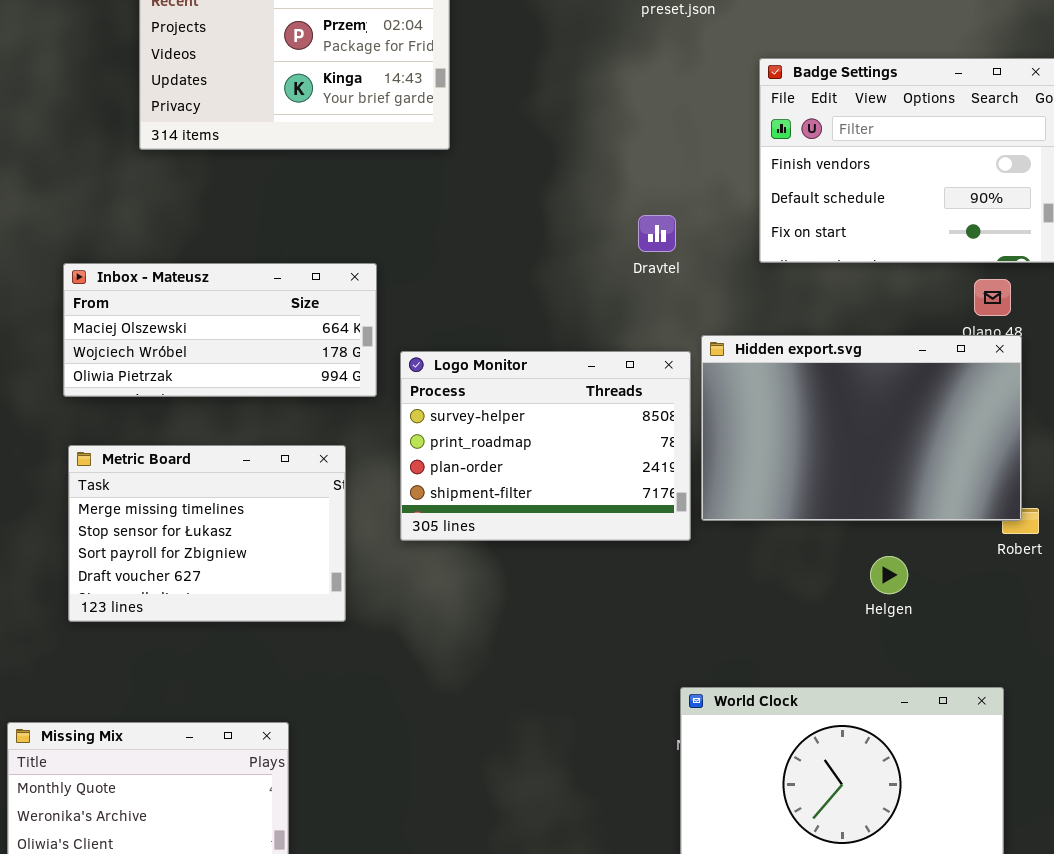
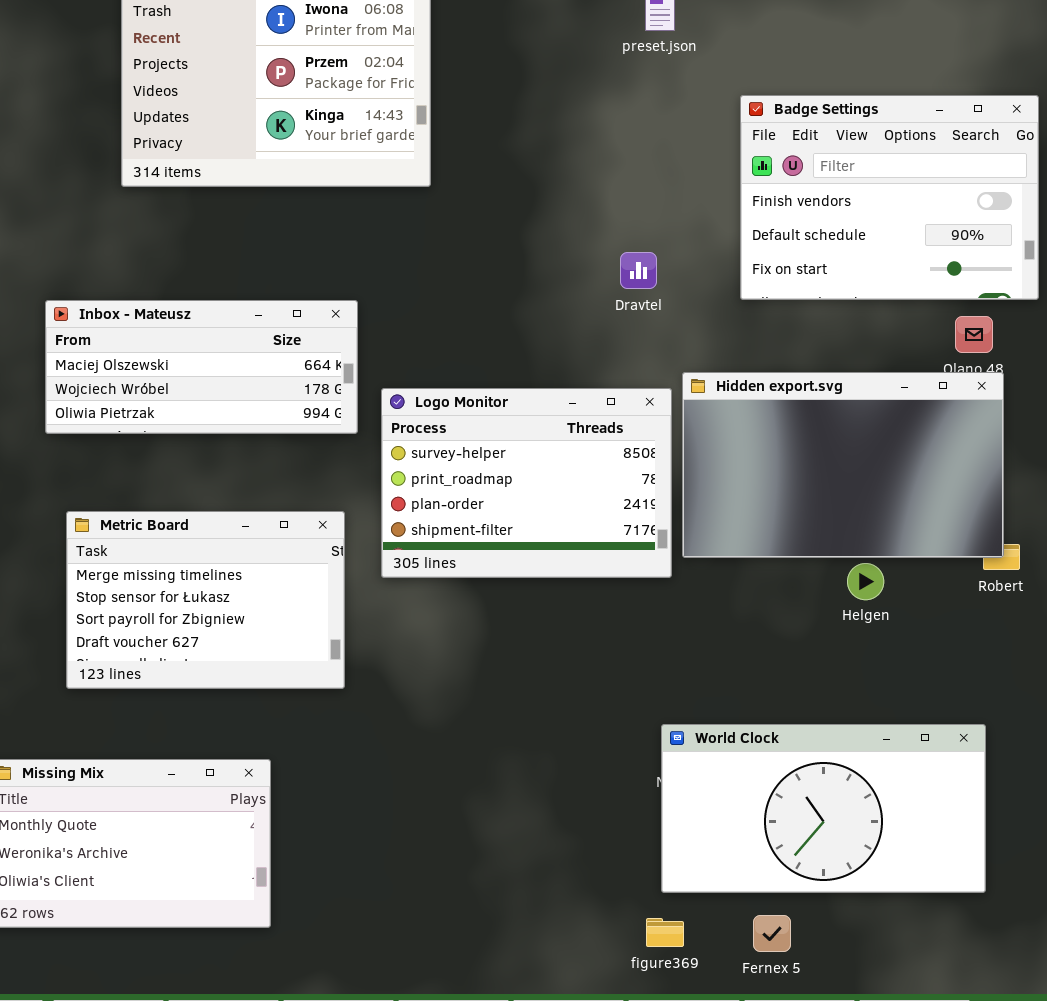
Metric Board: [68,445,346,622] -> [66,511,345,689], moved
Helgen: [870,556,908,594] -> [847,563,884,600], moved

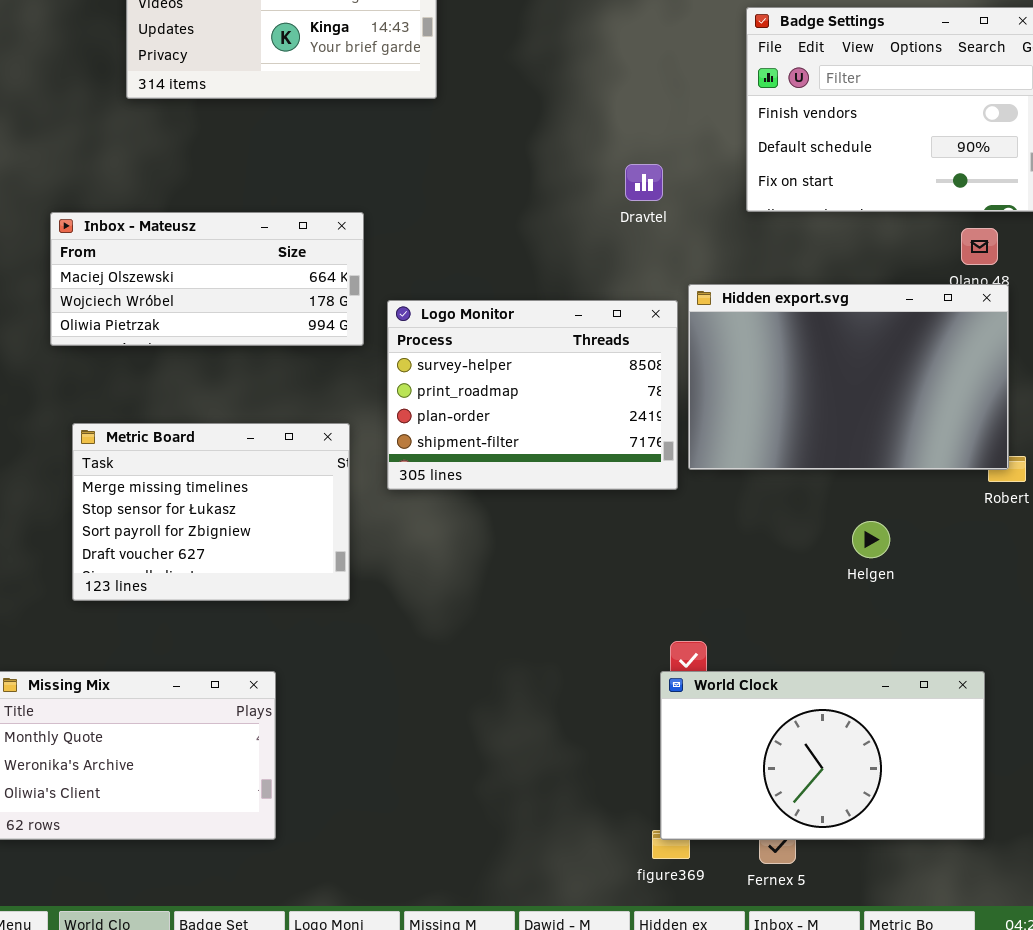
Helgen: [847,563,884,600] -> [852,521,890,558], moved
World Clock: [661,724,986,893] -> [660,671,985,840], moved

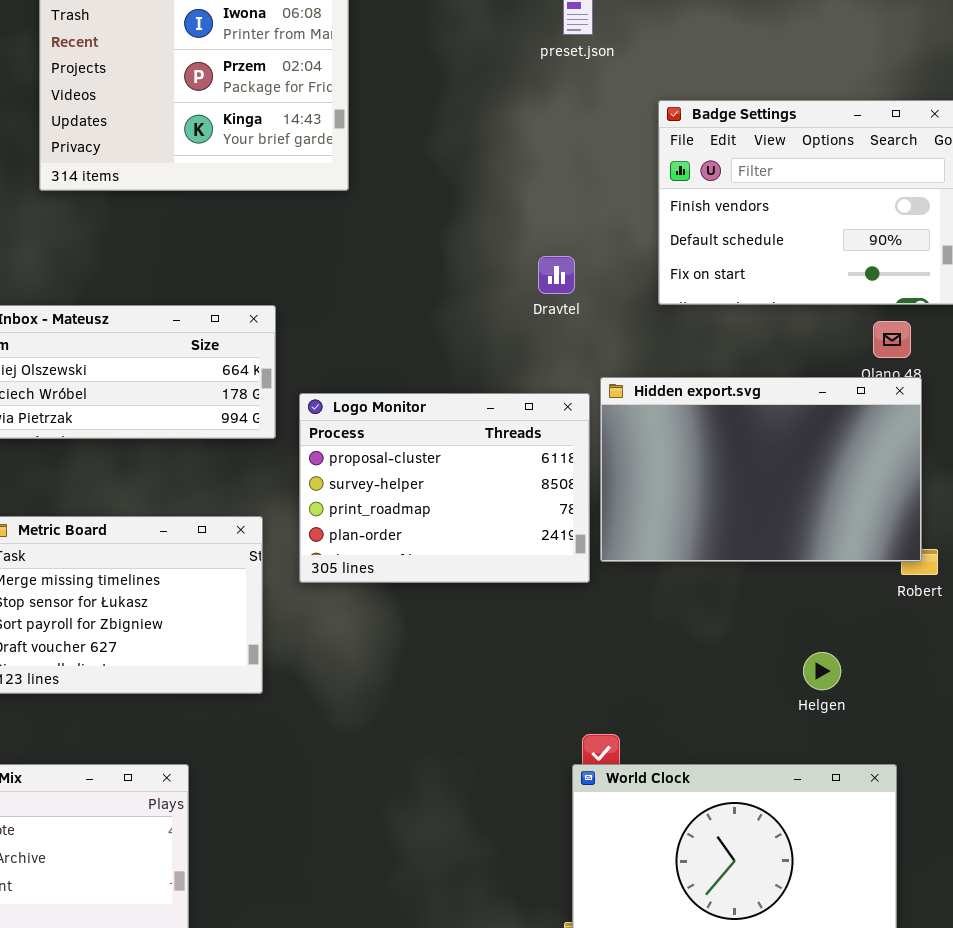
Logo Monitor: [387,300,678,490] -> [299,393,590,583], scrolled up 1 row
Helgen: [852,521,890,558] -> [803,652,841,690], moved

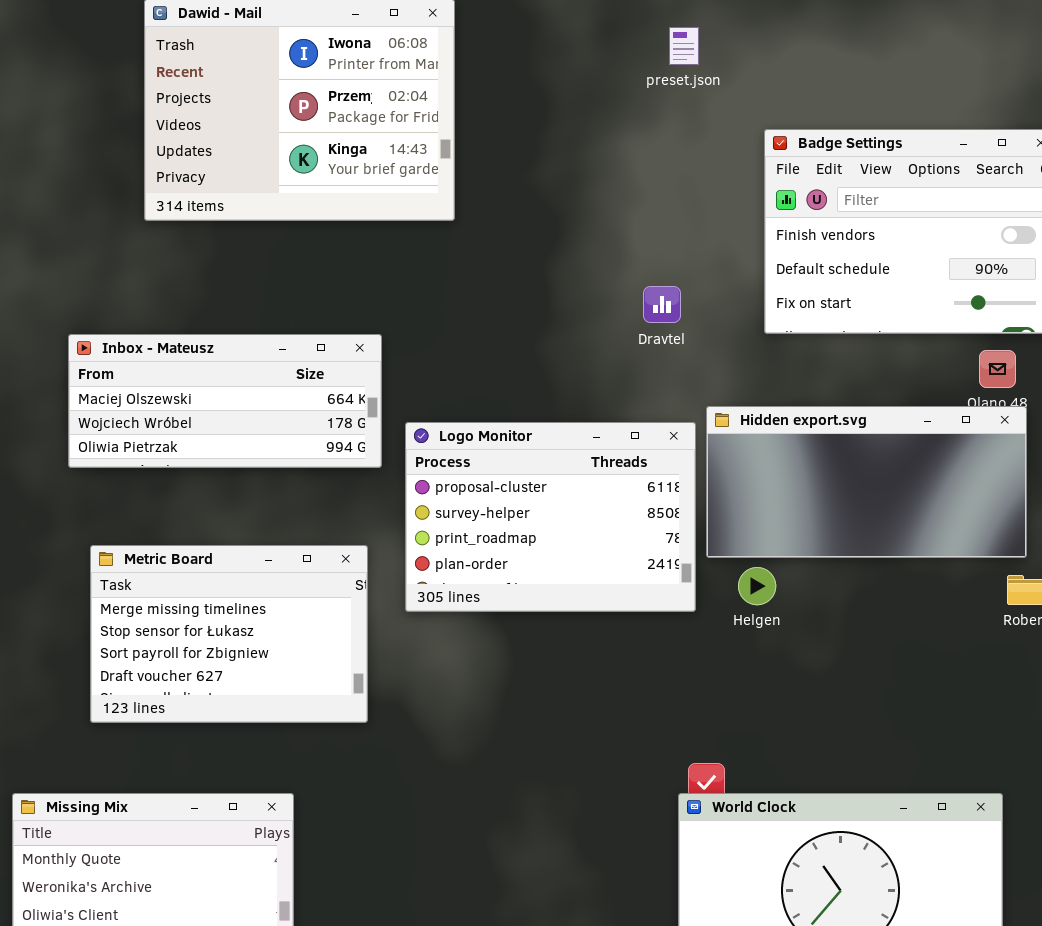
Hidden export.svg: [600,377,922,562] -> [706,406,1027,558], resized
Helgen: [803,652,841,690] -> [738,567,776,605], moved

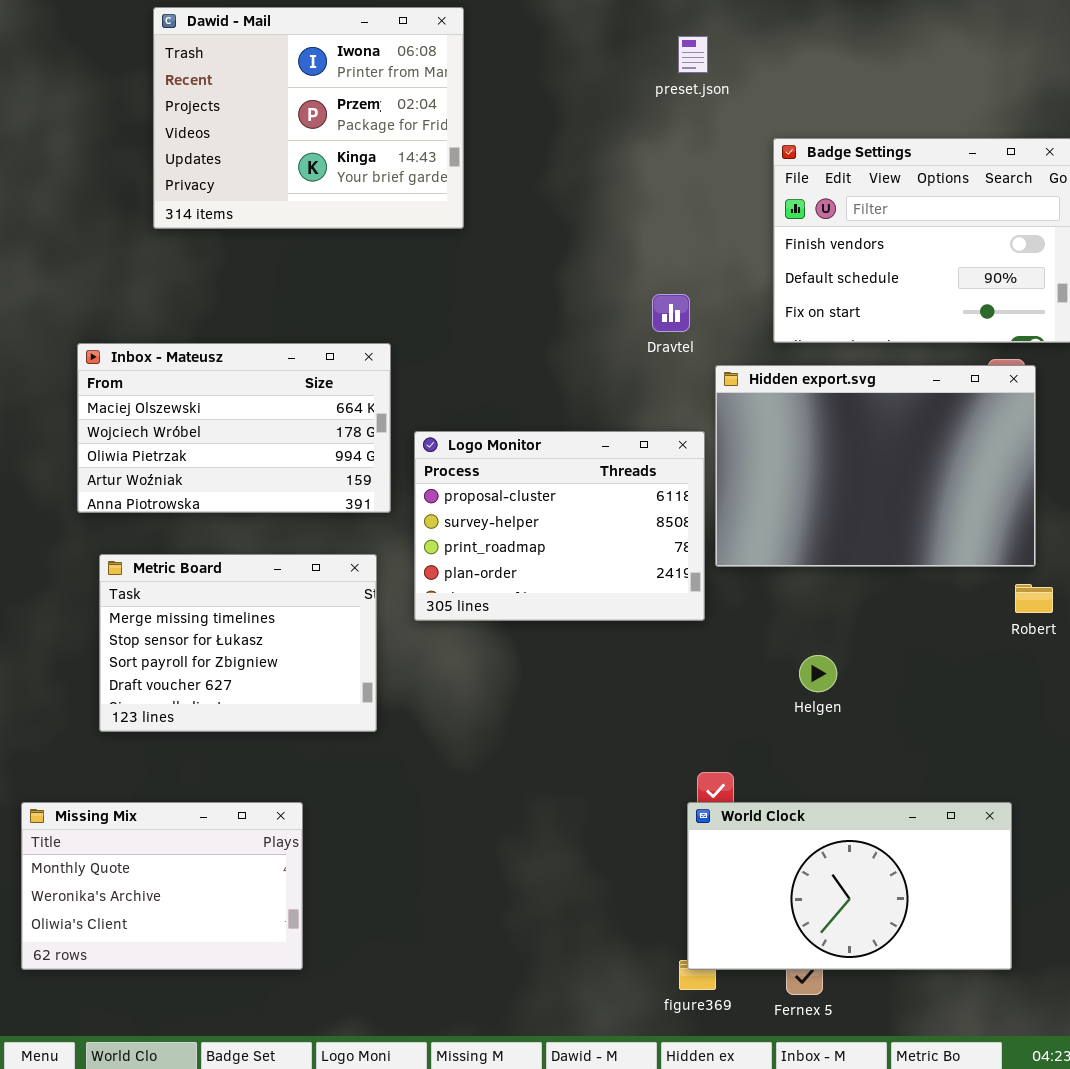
Inbox - Mateusz: [68,334,382,468] -> [77,343,391,513], resized
Hidden export.svg: [706,406,1027,558] -> [715,365,1036,567], resized
Helgen: [738,567,776,605] -> [799,655,837,692], moved

